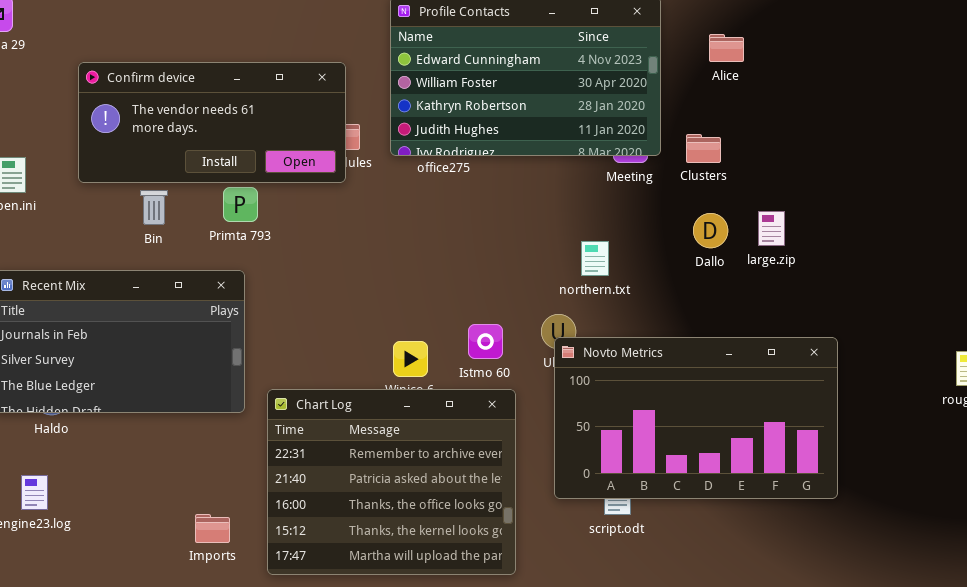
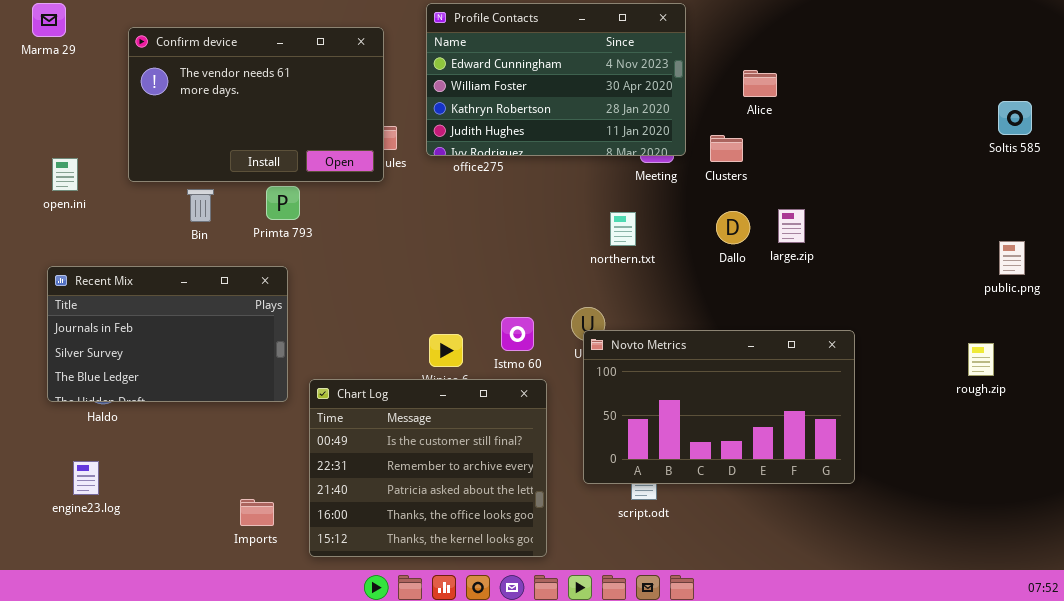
Alice: [709,34,744,62] -> [743,70,777,97], moved
Confirm device: [78,62,346,183] -> [128,27,384,182], resized
northern.txt: [581,241,609,276] -> [610,212,636,246], moved
Chart Log: [267,389,516,575] -> [309,379,547,557], scrolled up 1 row

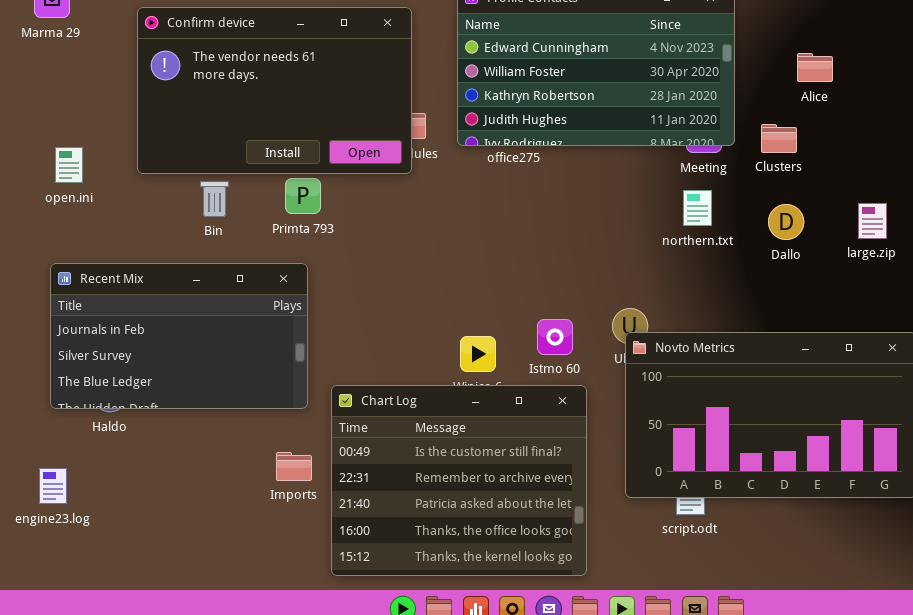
large.zip: [778,209,805,243] -> [858,203,887,239], moved
northern.txt: [610,212,636,246] -> [683,190,712,226], moved
engine23.log: [73,461,99,495] -> [39,468,67,504], moved
Imports: [240,499,274,526] -> [276,452,312,481], moved

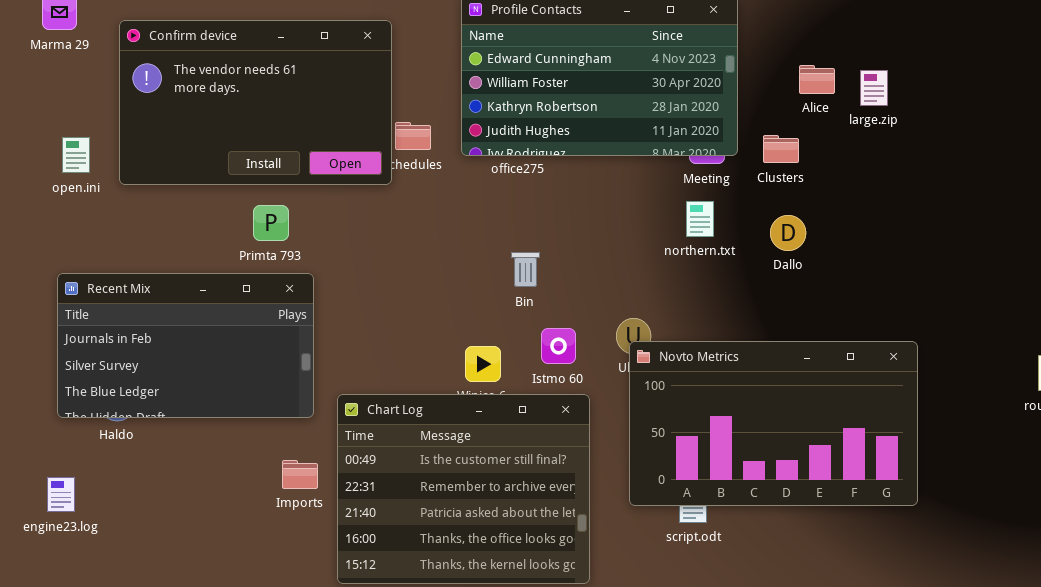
Confirm device: [137,7,412,174] -> [119,20,392,185], moved
open.ini: [55,147,83,183] -> [62,137,90,173], moved
Primta 793: [285,178,321,214] -> [253,205,289,241], moved
Bin: [200,181,229,217] -> [511,252,540,287], moved
large.zip: [858,203,887,239] -> [860,70,888,106], moved

